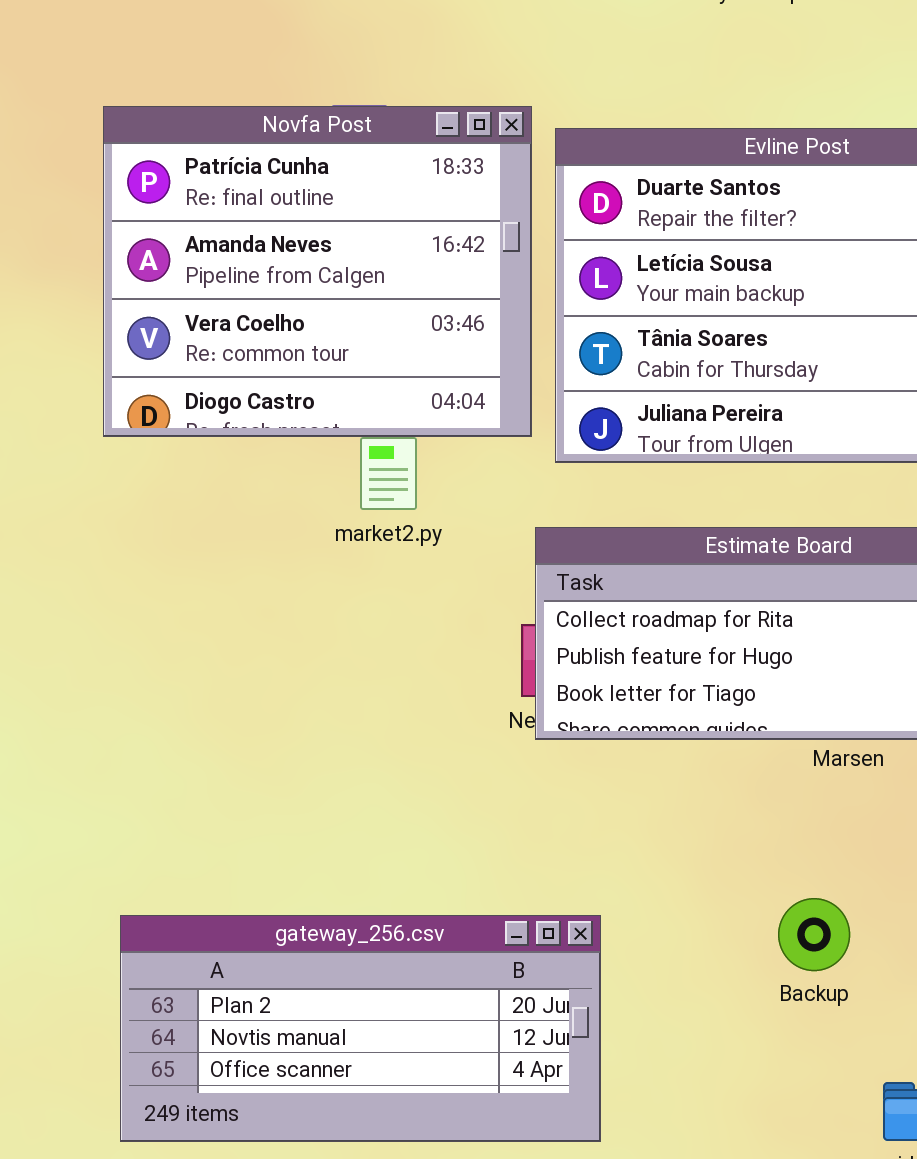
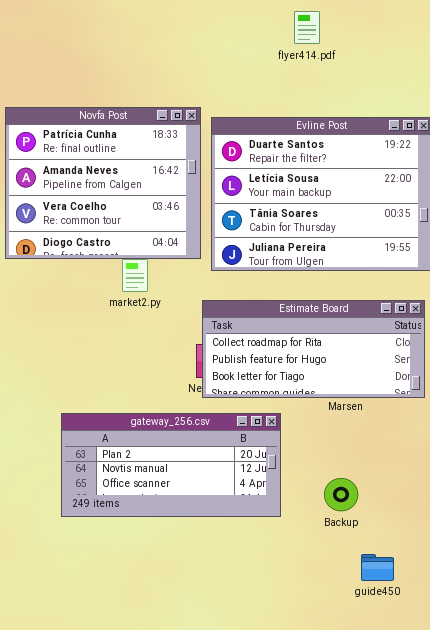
Backup: [778,898,850,971] -> [324,478,358,511], moved
gateway_256.csv: [120,915,601,1142] -> [61,413,281,517], moved

